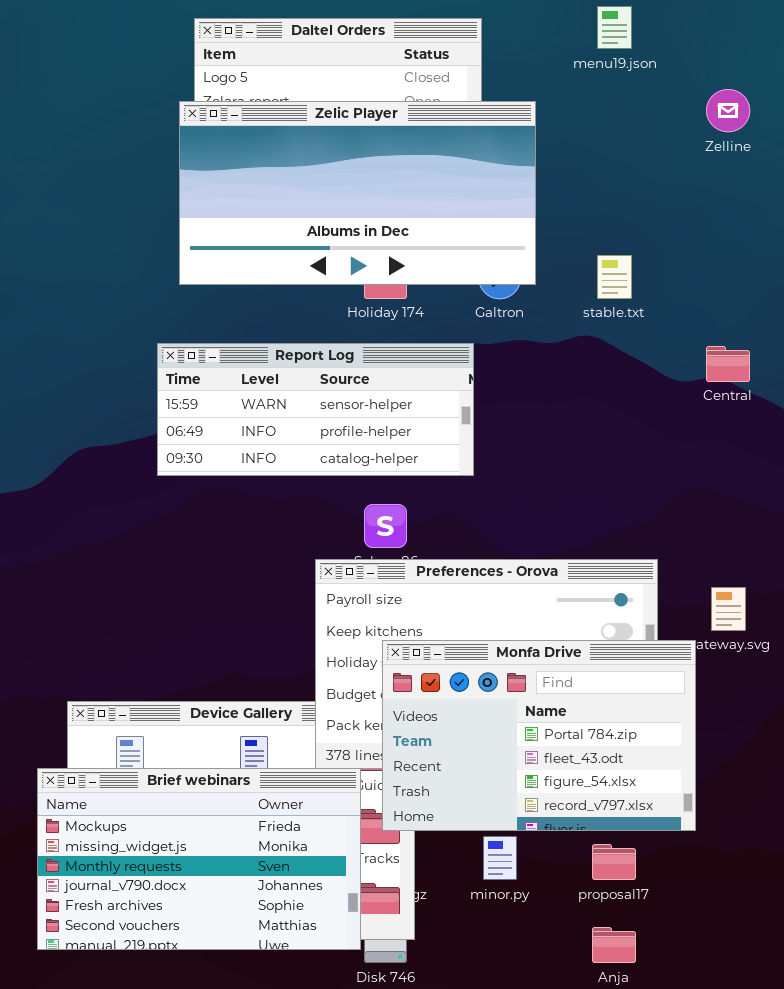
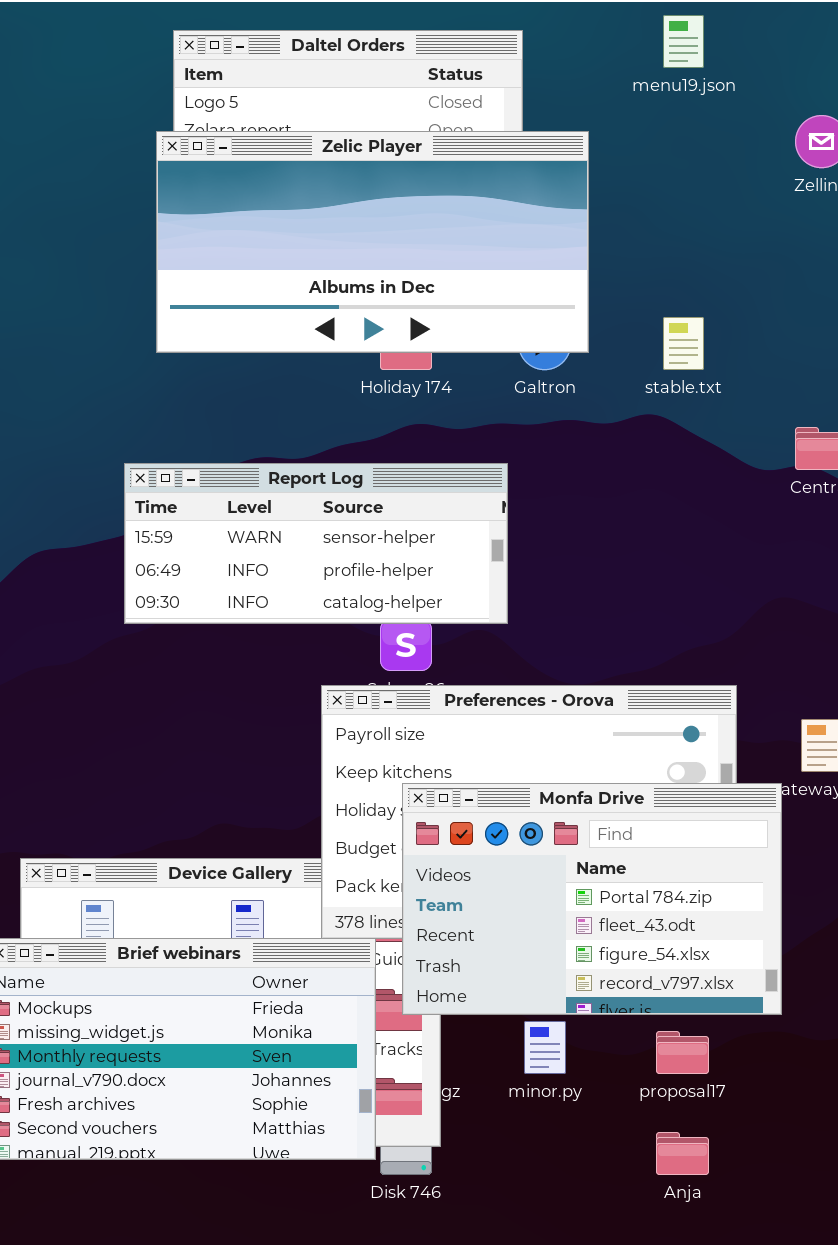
Report Log: [157,343,474,476] -> [124,463,508,624], moved

